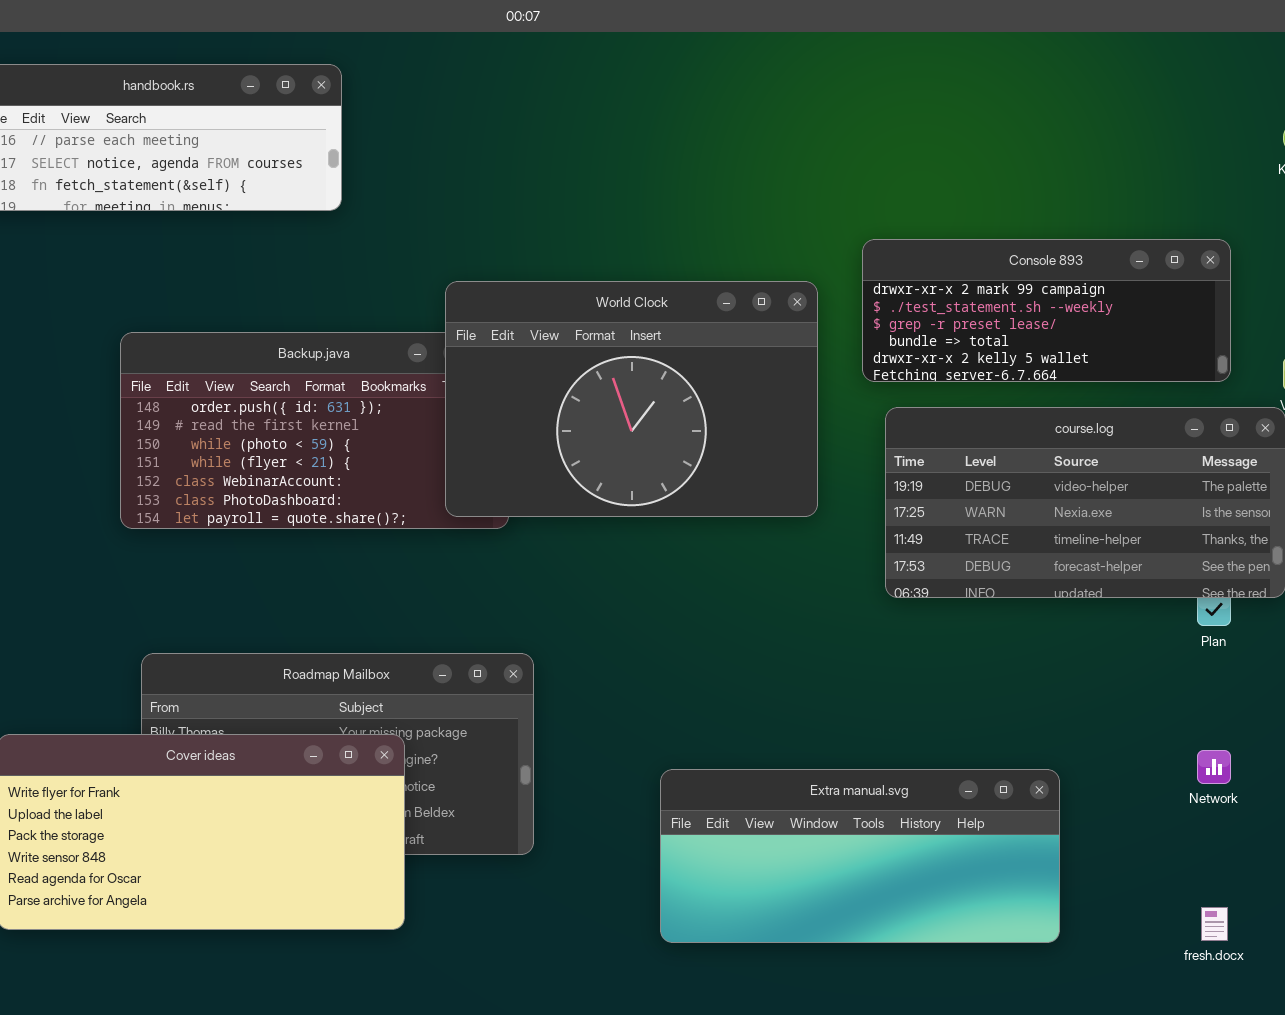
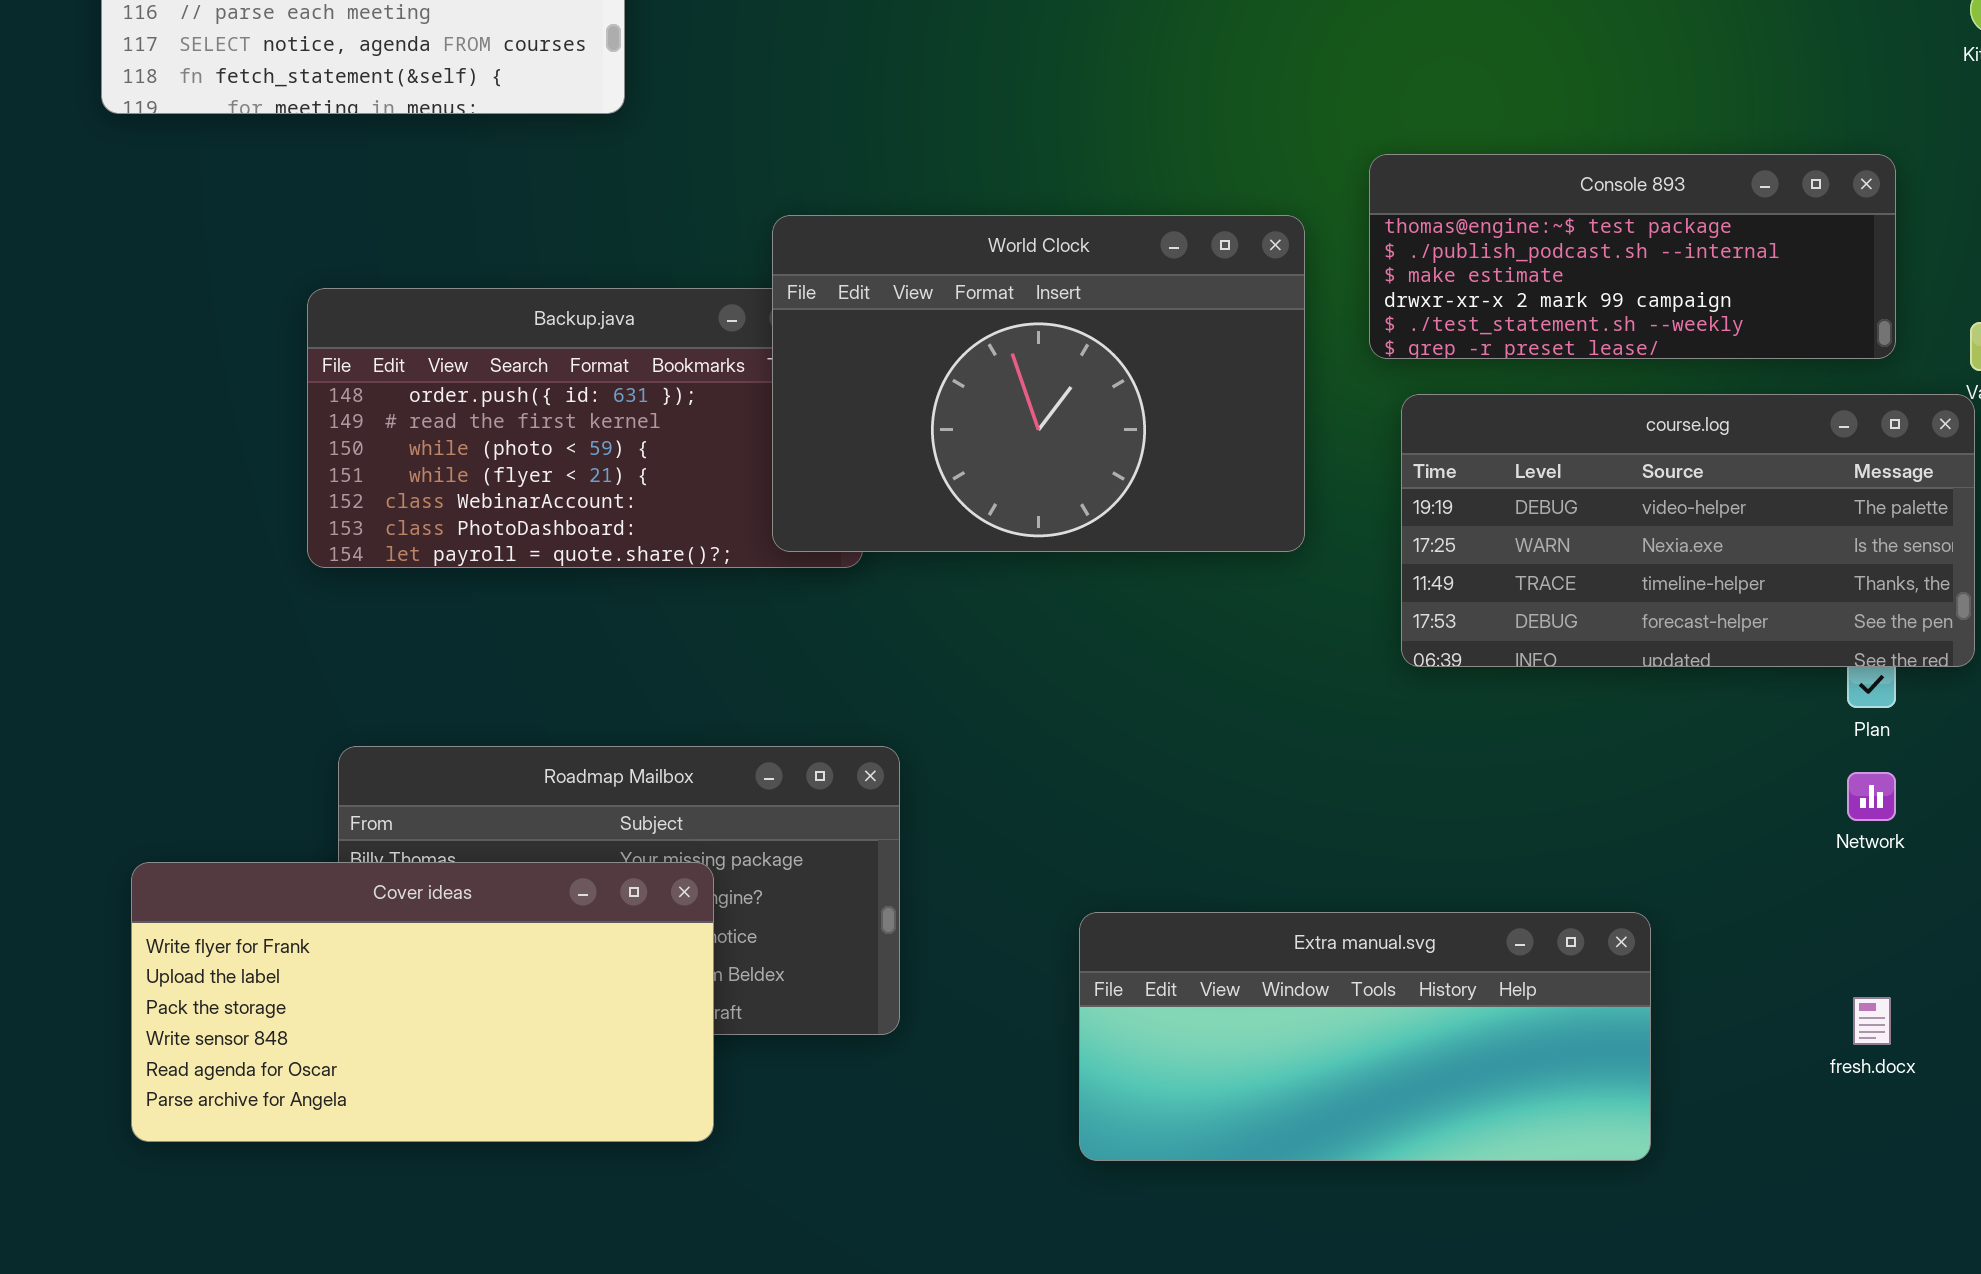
Console 893: [862,239,1231,382] -> [1369,154,1896,359], scrolled up 3 rows
Network: [1197,750,1231,784] -> [1847,772,1896,821], moved
fresh.docx: [1201,907,1228,941] -> [1853,997,1891,1045], moved

